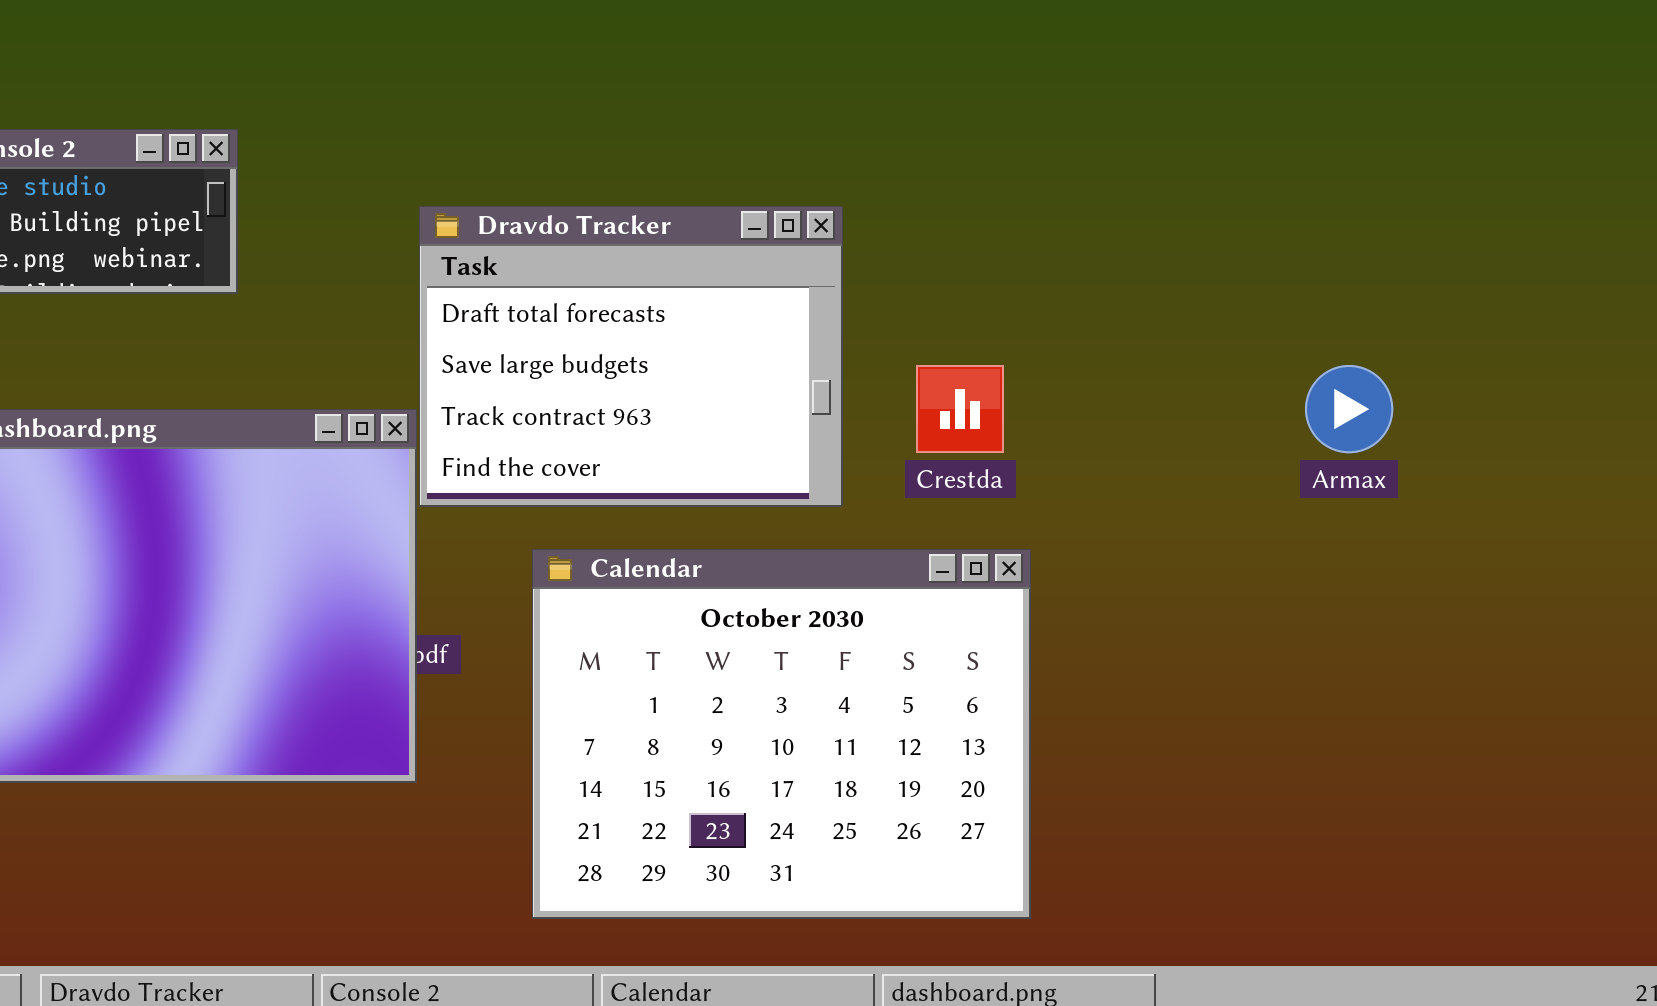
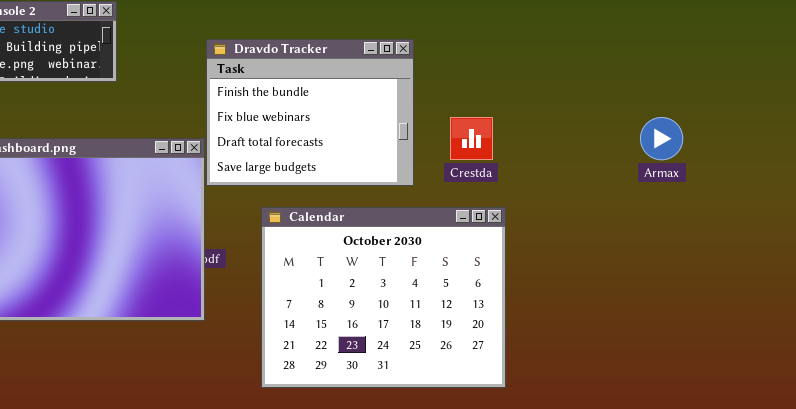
Dravdo Tracker: [419,206,843,507] -> [206,39,414,186], scrolled up 2 rows

